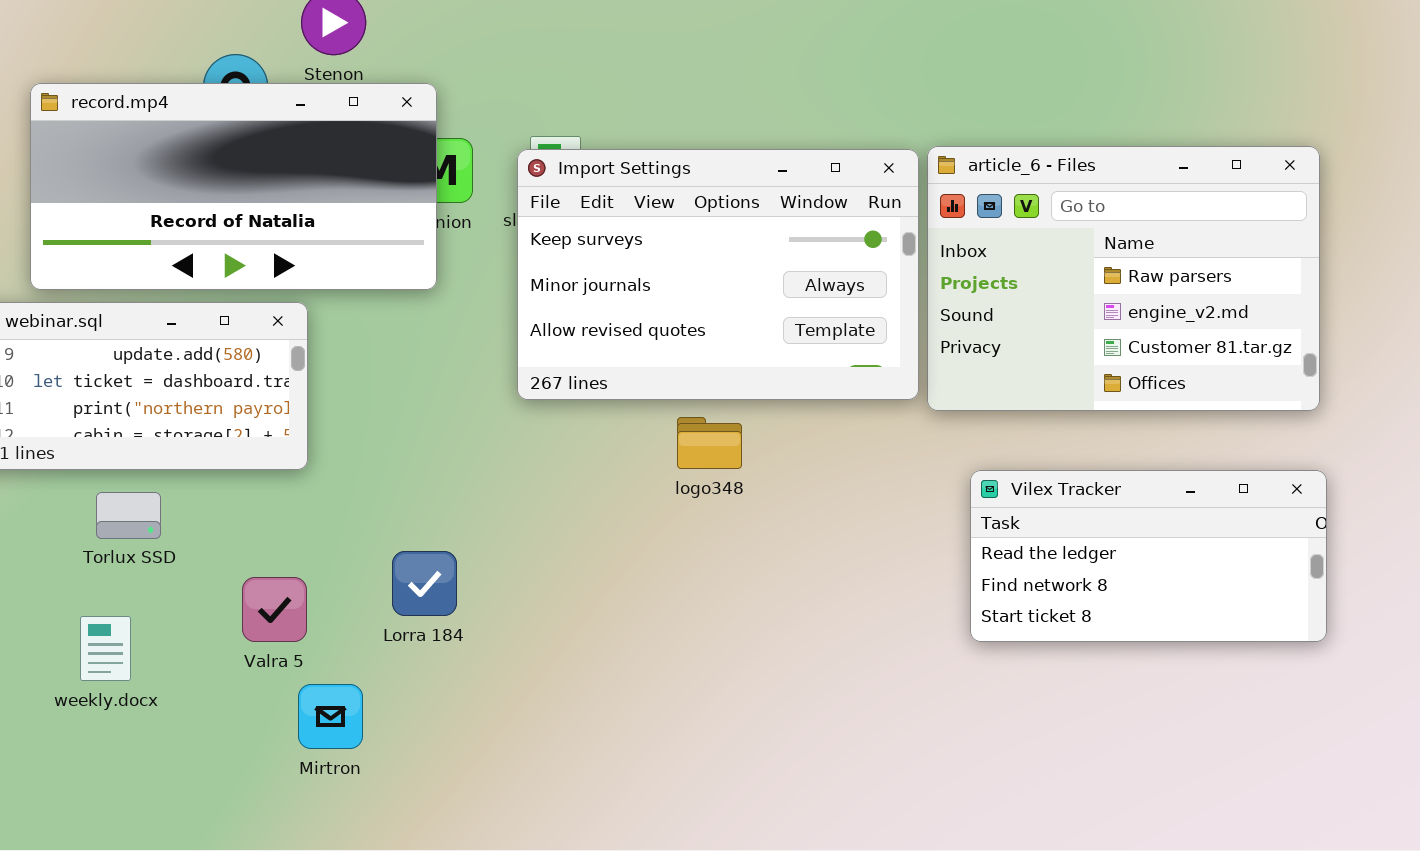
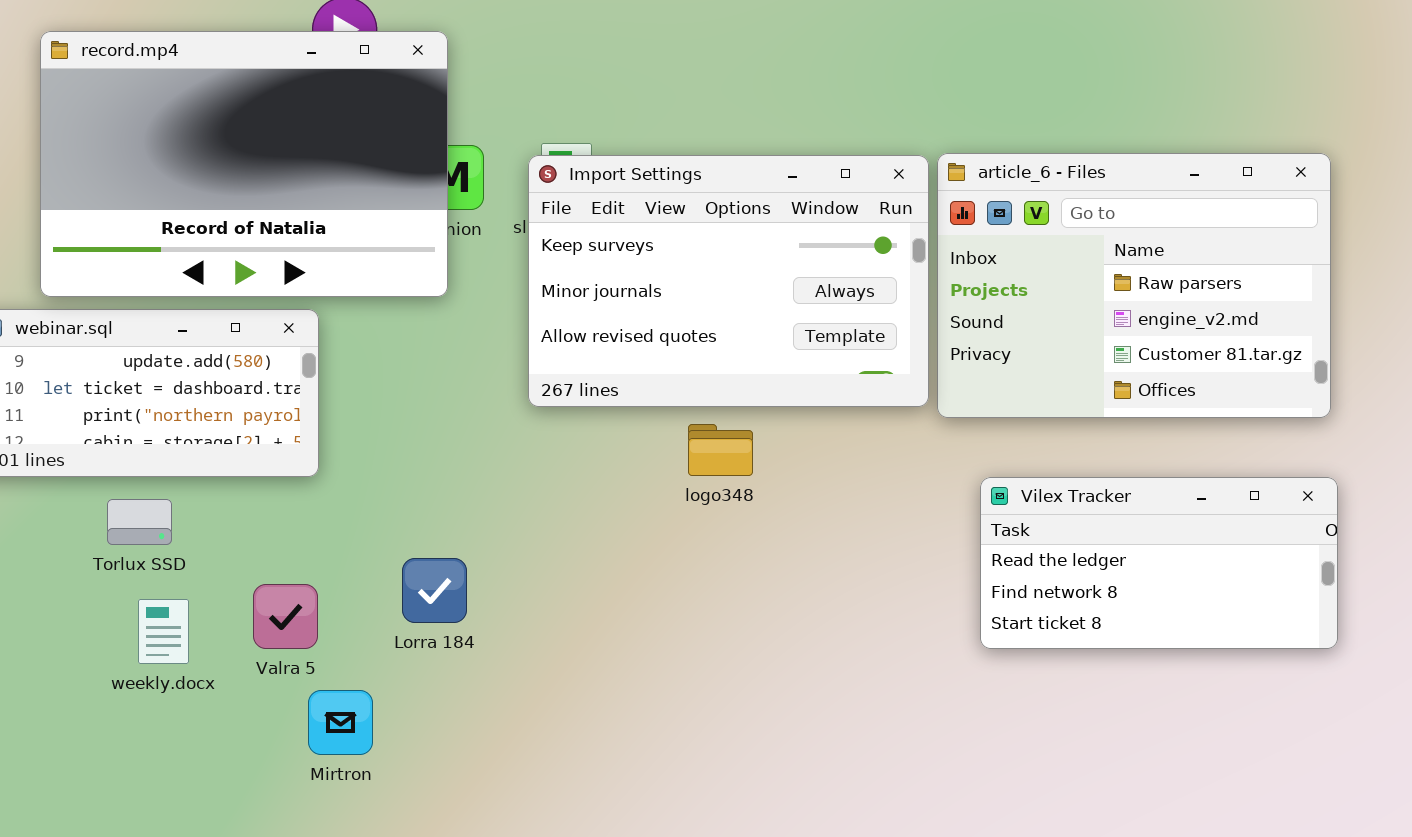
record.mp4: [30,83,437,290] -> [40,31,448,297], resized
weekly.docx: [80,616,131,681] -> [138,599,189,664], moved

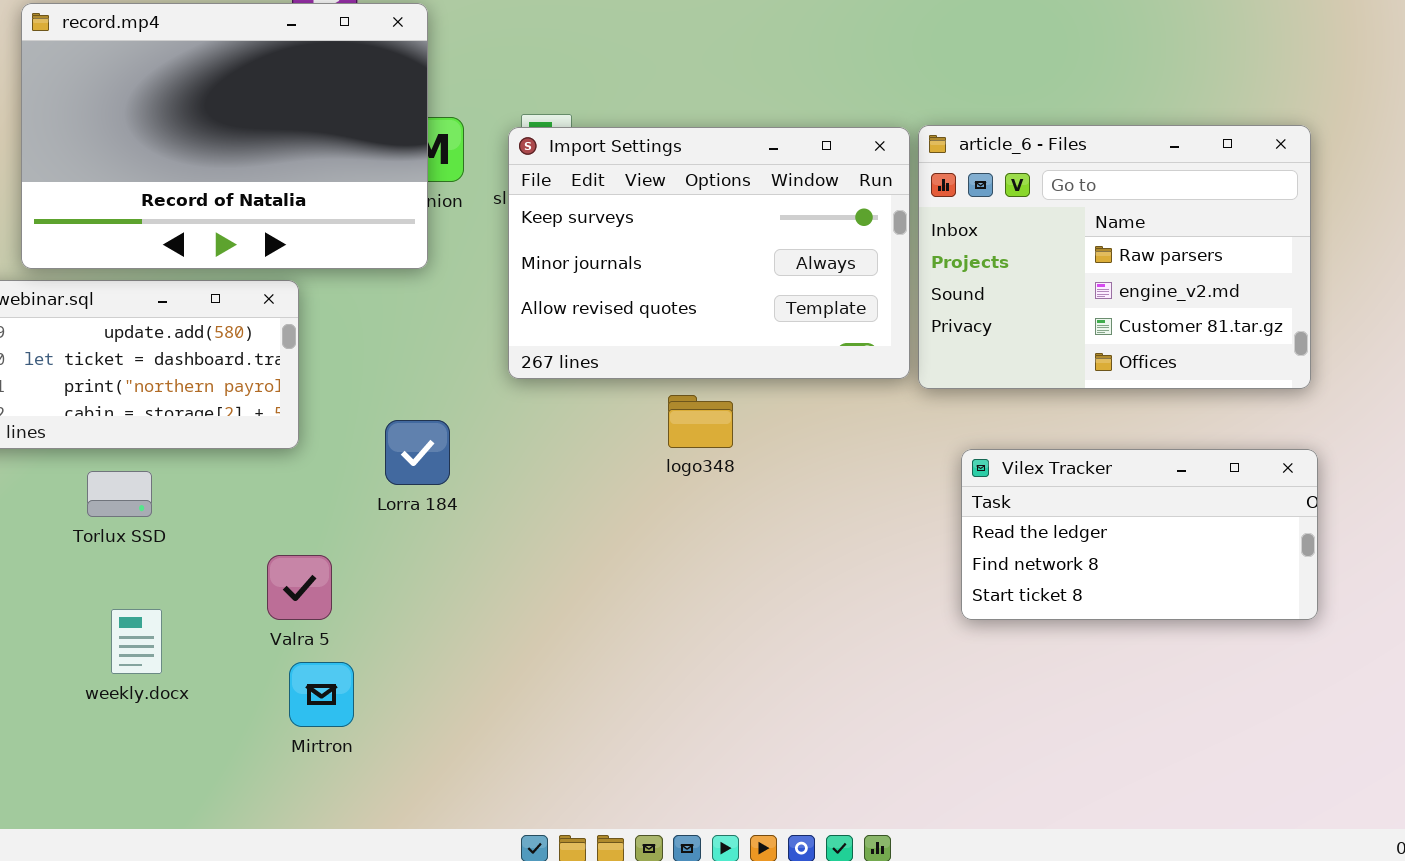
Lorra 184: [402,558,467,623] -> [385,420,450,485], moved
Valra 5: [253,584,318,649] -> [267,555,332,620], moved
weekly.docx: [138,599,189,664] -> [111,609,162,674], moved

